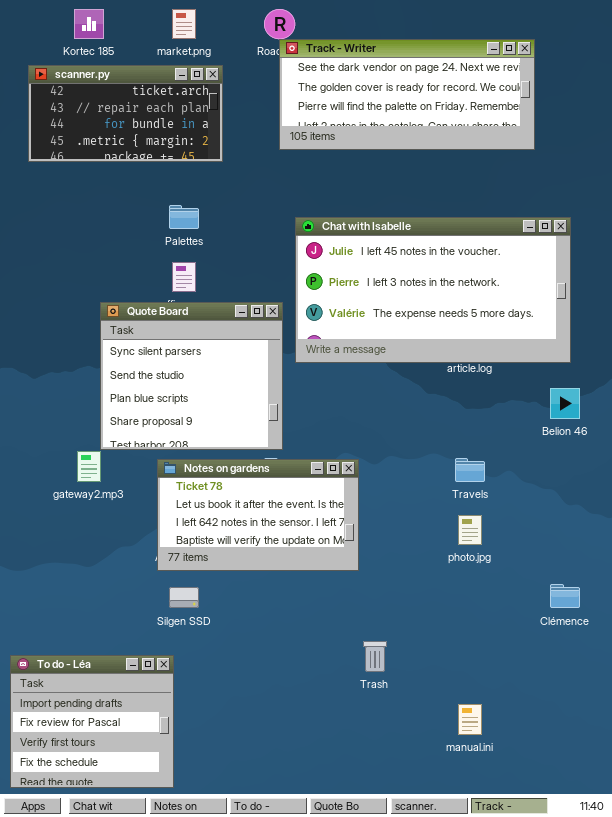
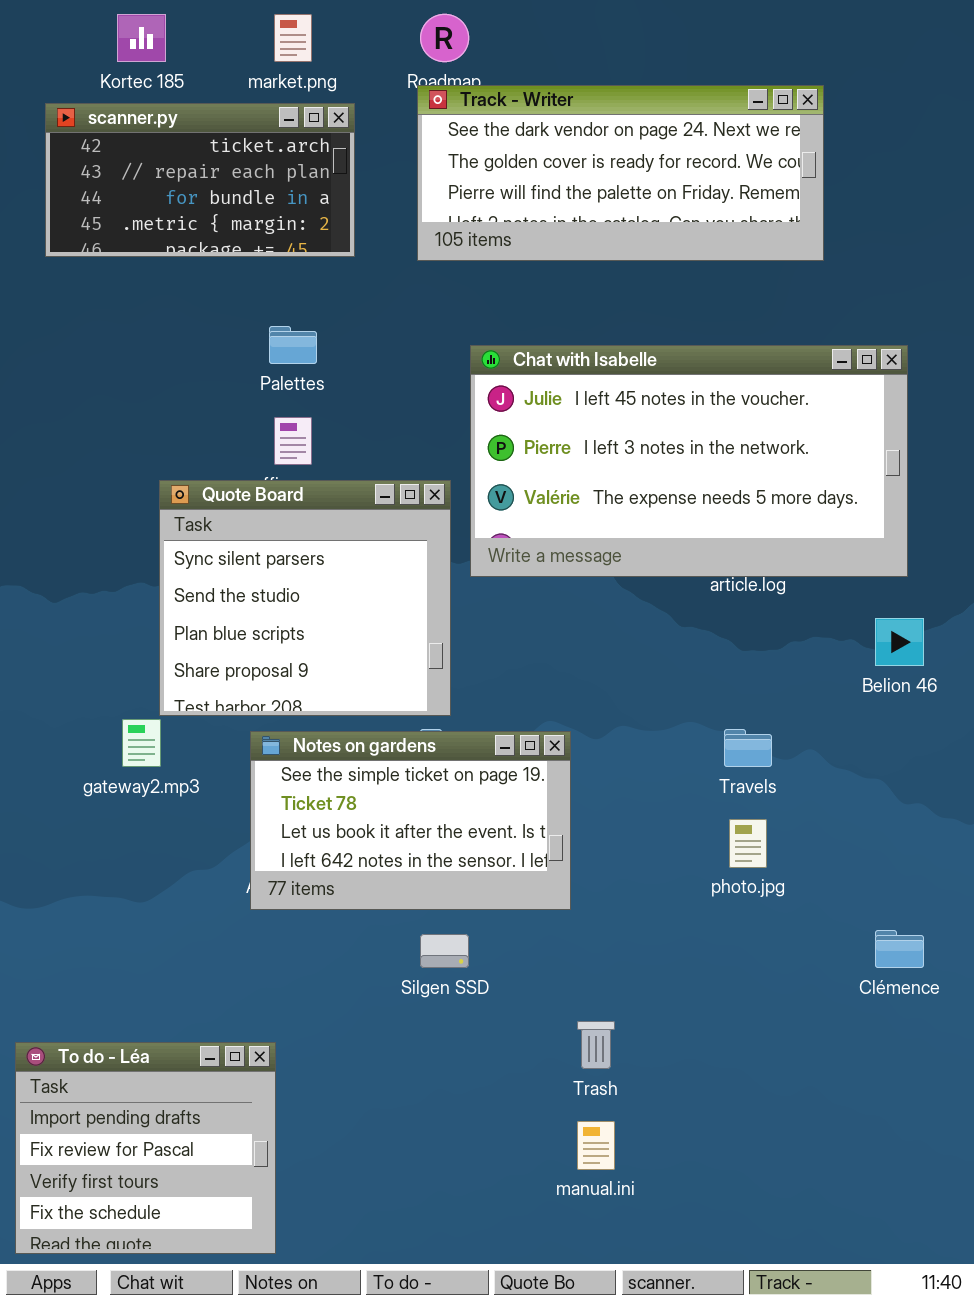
Track - Writer: [279,39,535,150] -> [417,85,824,261], moved
Notes on gardens: [157,459,359,571] -> [250,731,571,910], scrolled up 1 row
Silgen SSD: [169,587,199,608] -> [420,934,469,968], moved
manual.ini: [458,704,482,735] -> [577,1121,615,1170], moved

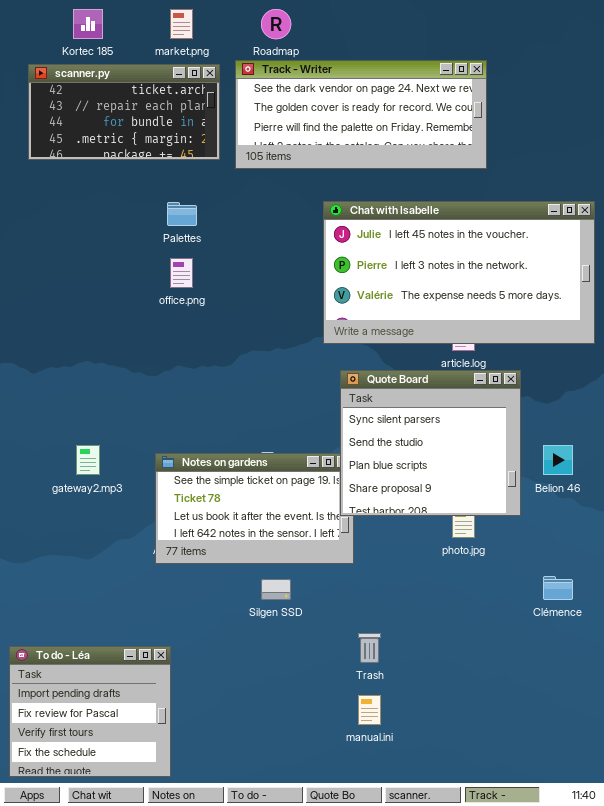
Track - Writer: [417,85,824,261] -> [235,60,487,169], moved
Chat with Isabelle: [470,345,908,577] -> [323,201,595,344], moved
Quote Board: [159,480,451,716] -> [340,370,521,516], moved
Belion 46: [875,618,924,666] -> [543,445,573,475], moved

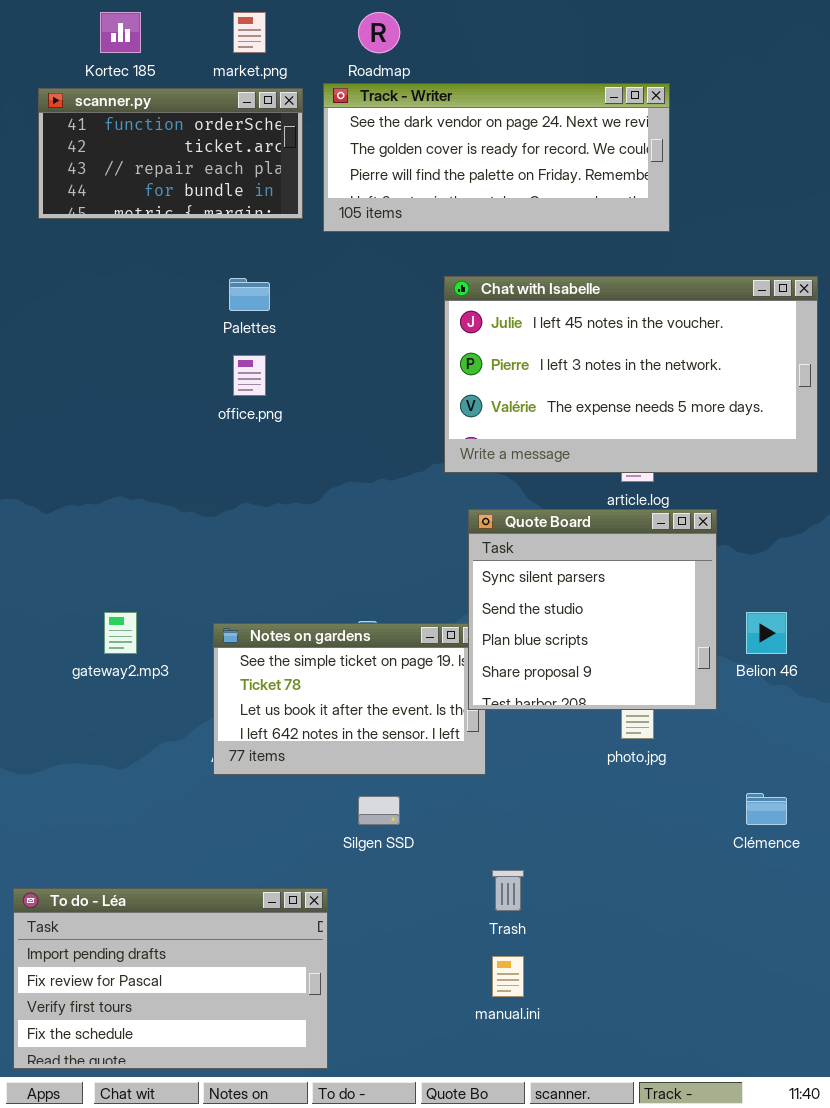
scanner.py: [28,64,220,160] -> [38,88,303,219], scrolled up 1 row
To do - Léa: [9,646,171,777] -> [13,888,328,1069], resized

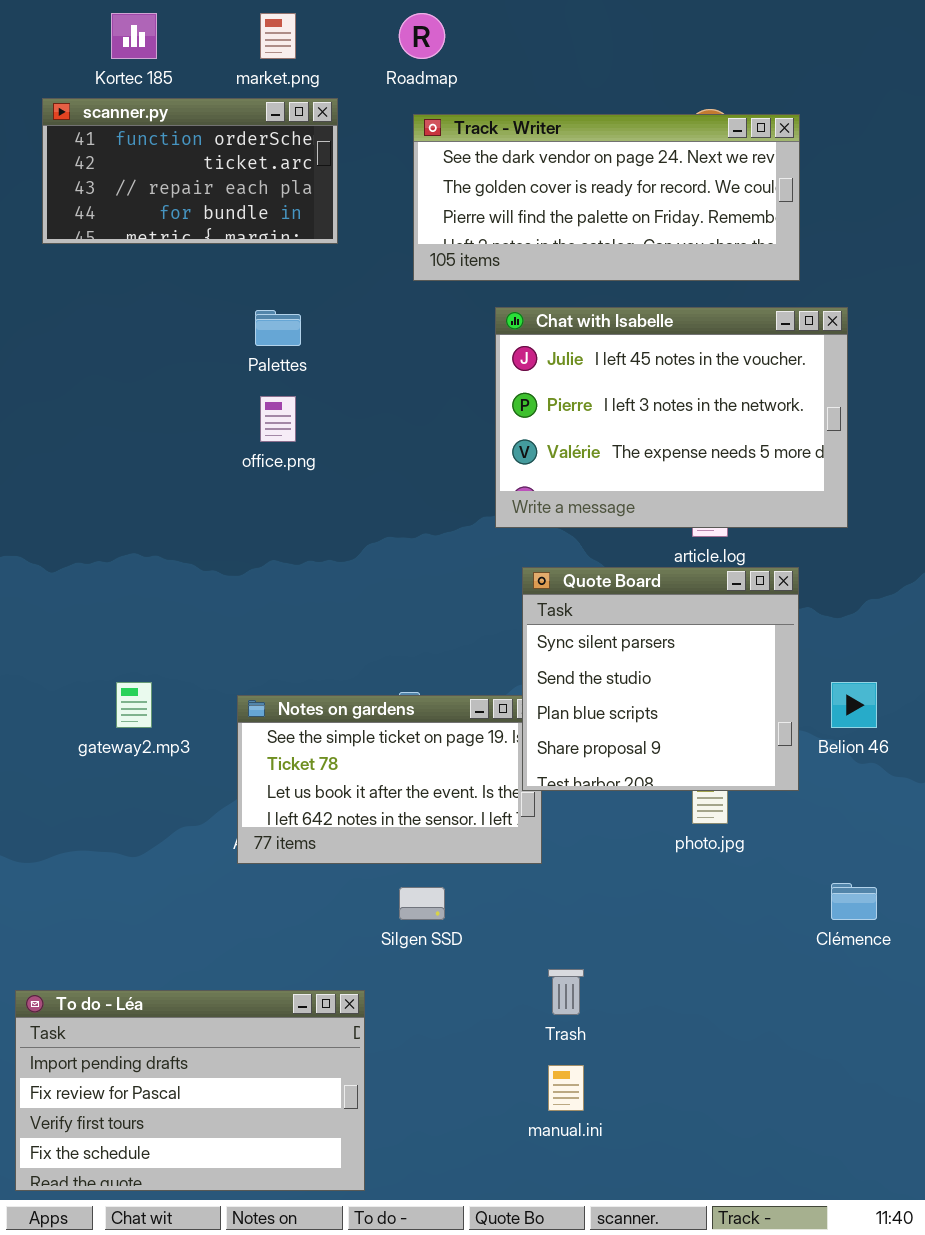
Track - Writer: [323,83,670,232] -> [413,114,800,281], moved
Chat with Isabelle: [444,276,818,473] -> [495,307,848,528], resized

